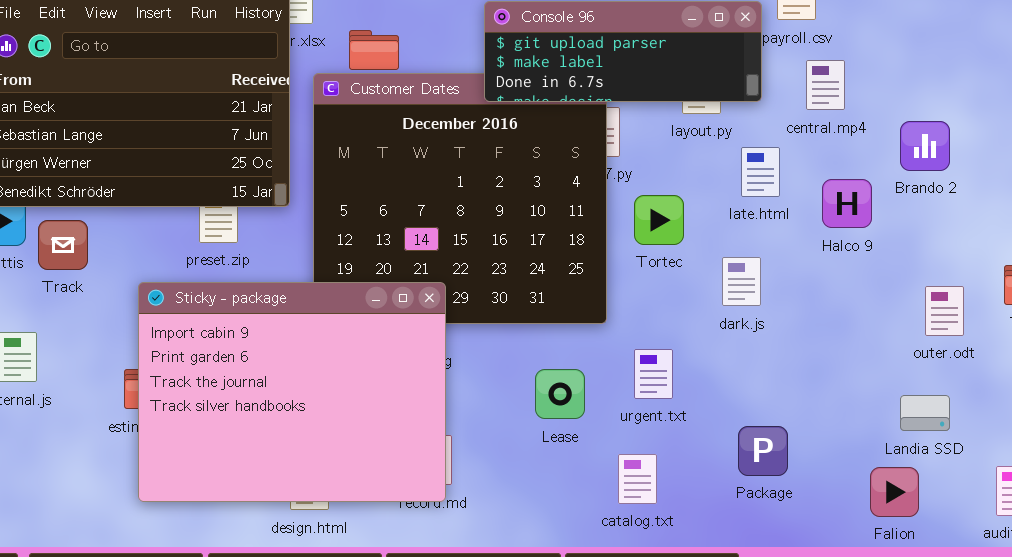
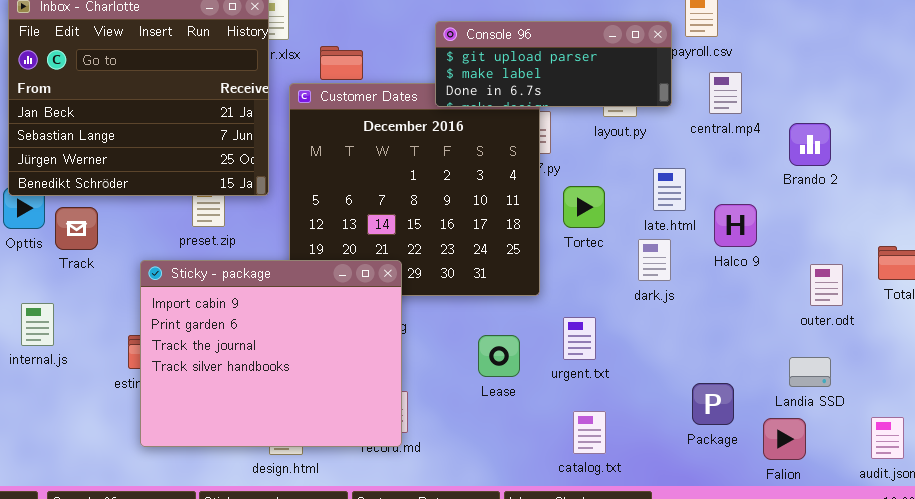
late.html: [741,147,780,197] -> [653,168,686,211], moved
Halco 9: [822,179,872,228] -> [714,204,757,247], moved
Package: [738,426,788,476] -> [692,383,734,425], moved
catalog.txt: [618,454,657,504] -> [573,411,606,454], moved

